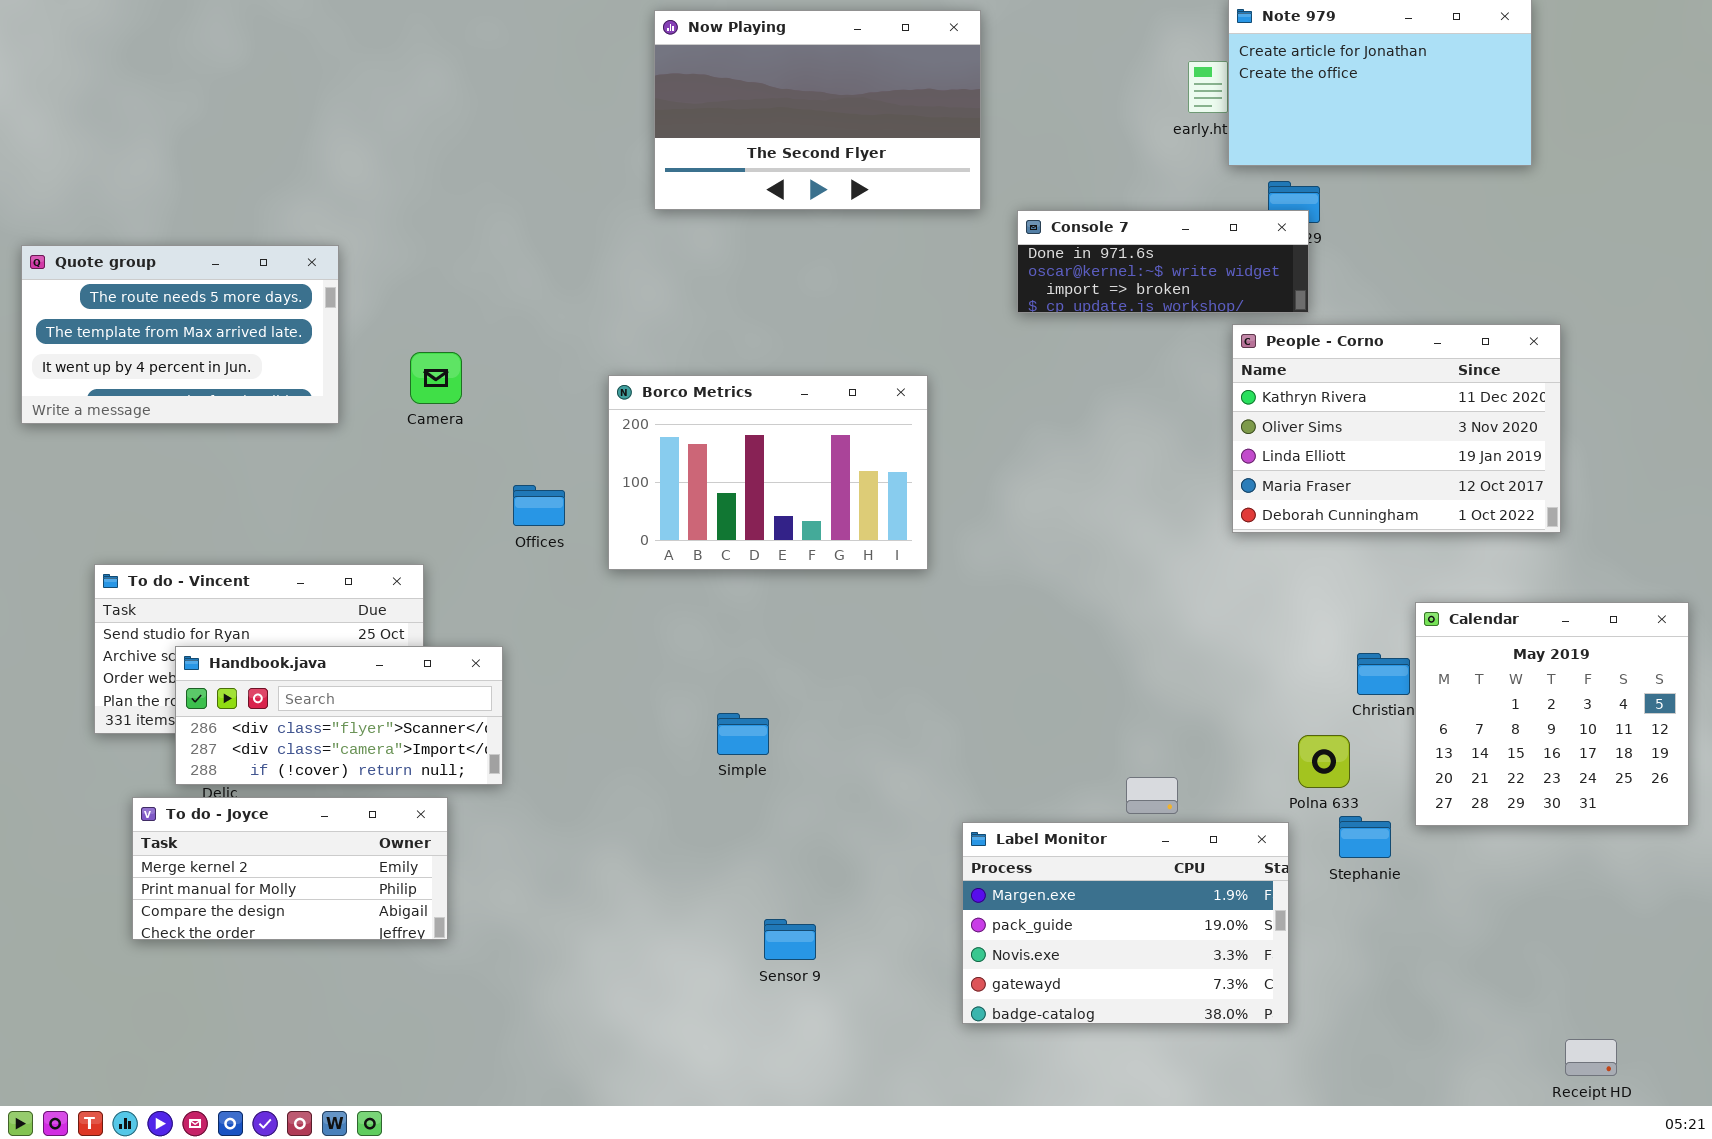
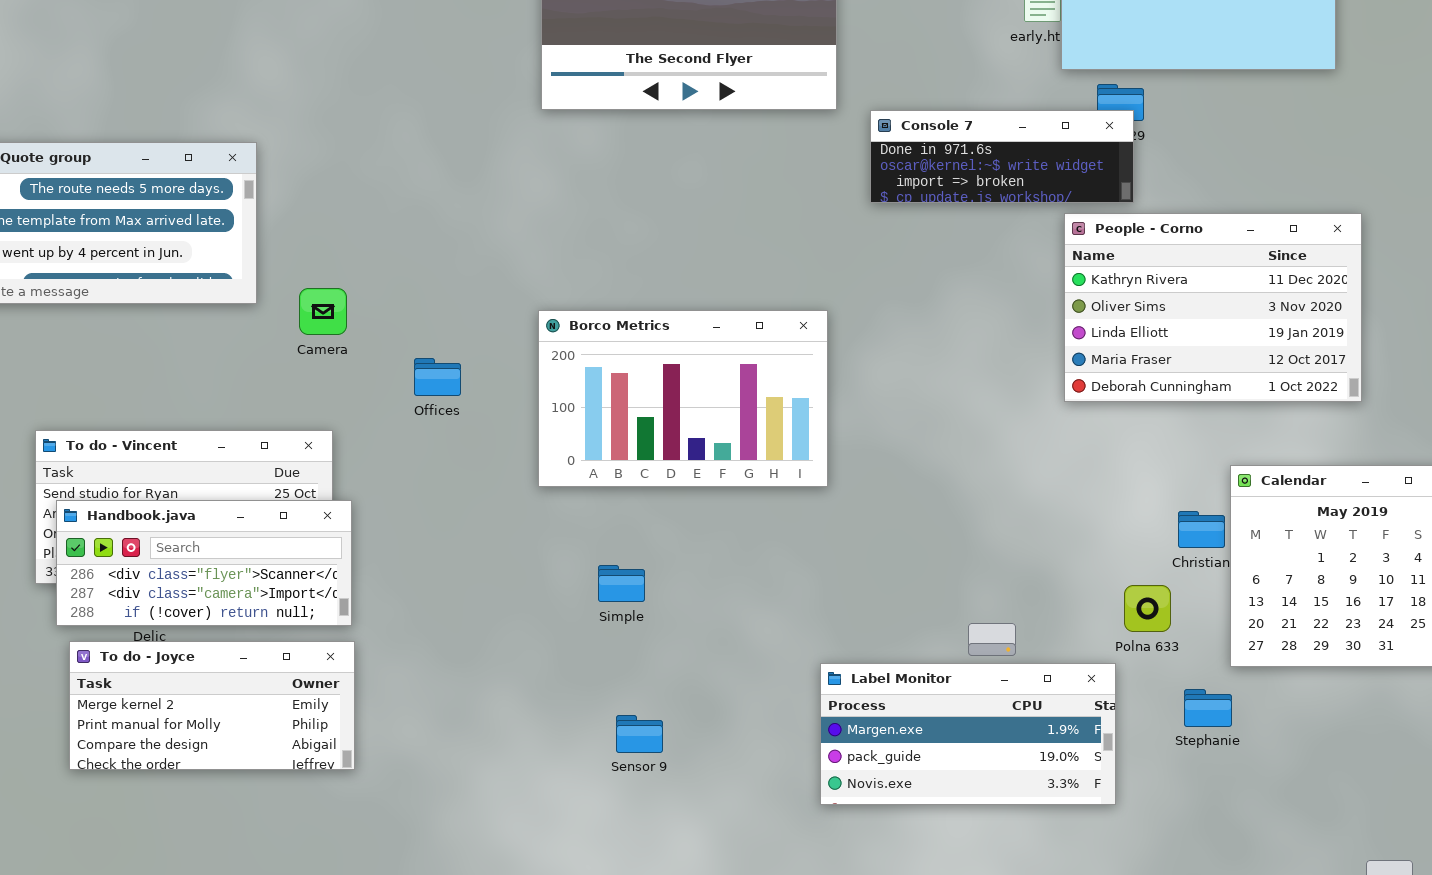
Camera: [410,352,462,404] -> [299,288,347,335], moved
Borco Metrics: [608,375,928,570] -> [538,310,828,487], moved
Handbook.java: [175,646,503,785] -> [56,500,352,626], moved
Stephanie: [1339,816,1391,858] -> [1184,689,1232,727], moved
Label Monitor: [962,822,1289,1024] -> [820,663,1116,805], resized
Sensor 9: [764,919,816,960] -> [616,715,663,753], moved

